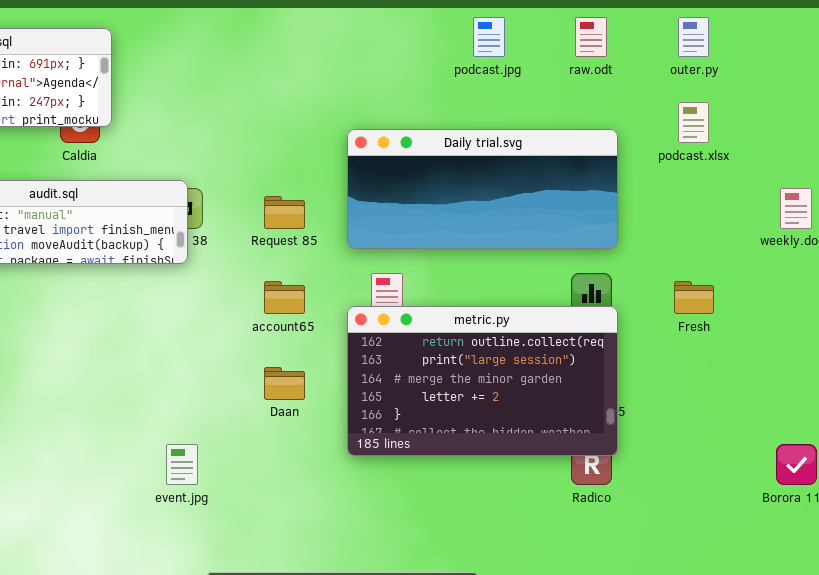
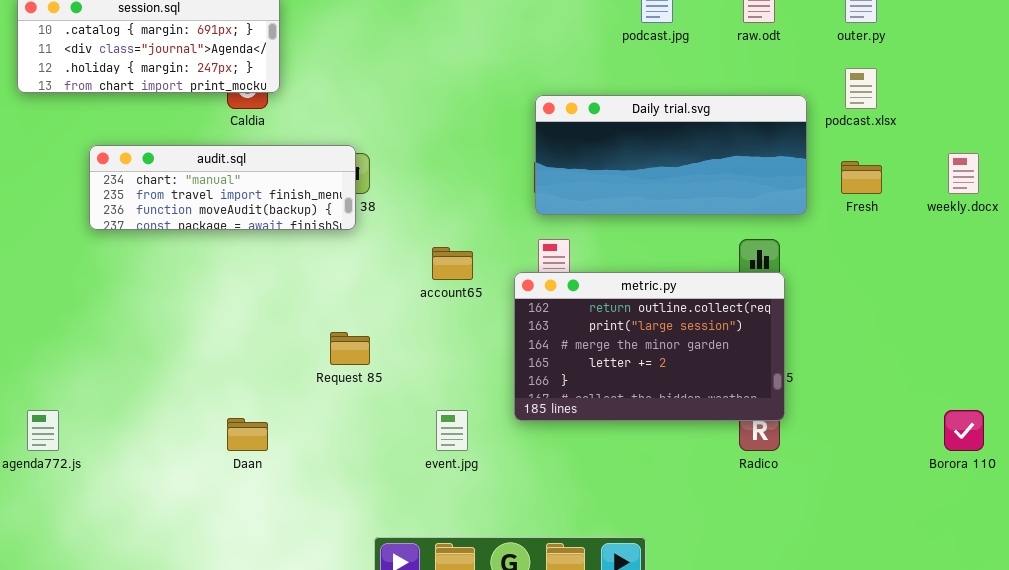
Daily trial.svg: [347,129,618,249] -> [535,95,807,215], moved
Request 85: [264,196,305,229] -> [330,332,370,365], moved
Fresh: [674,281,714,314] -> [841,161,882,194], moved
Daan: [264,367,305,400] -> [227,418,268,451], moved
event.jpg: [166,444,198,485] -> [436,410,468,451], moved

